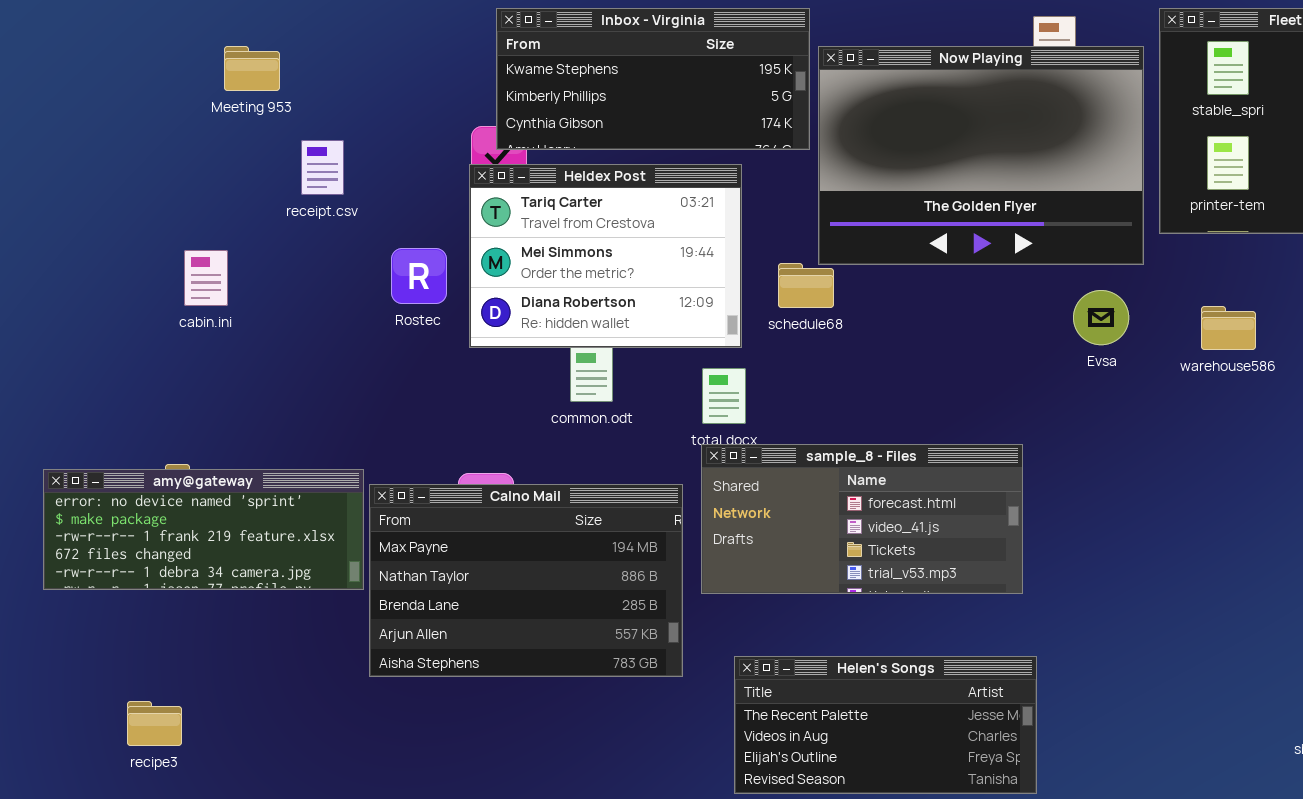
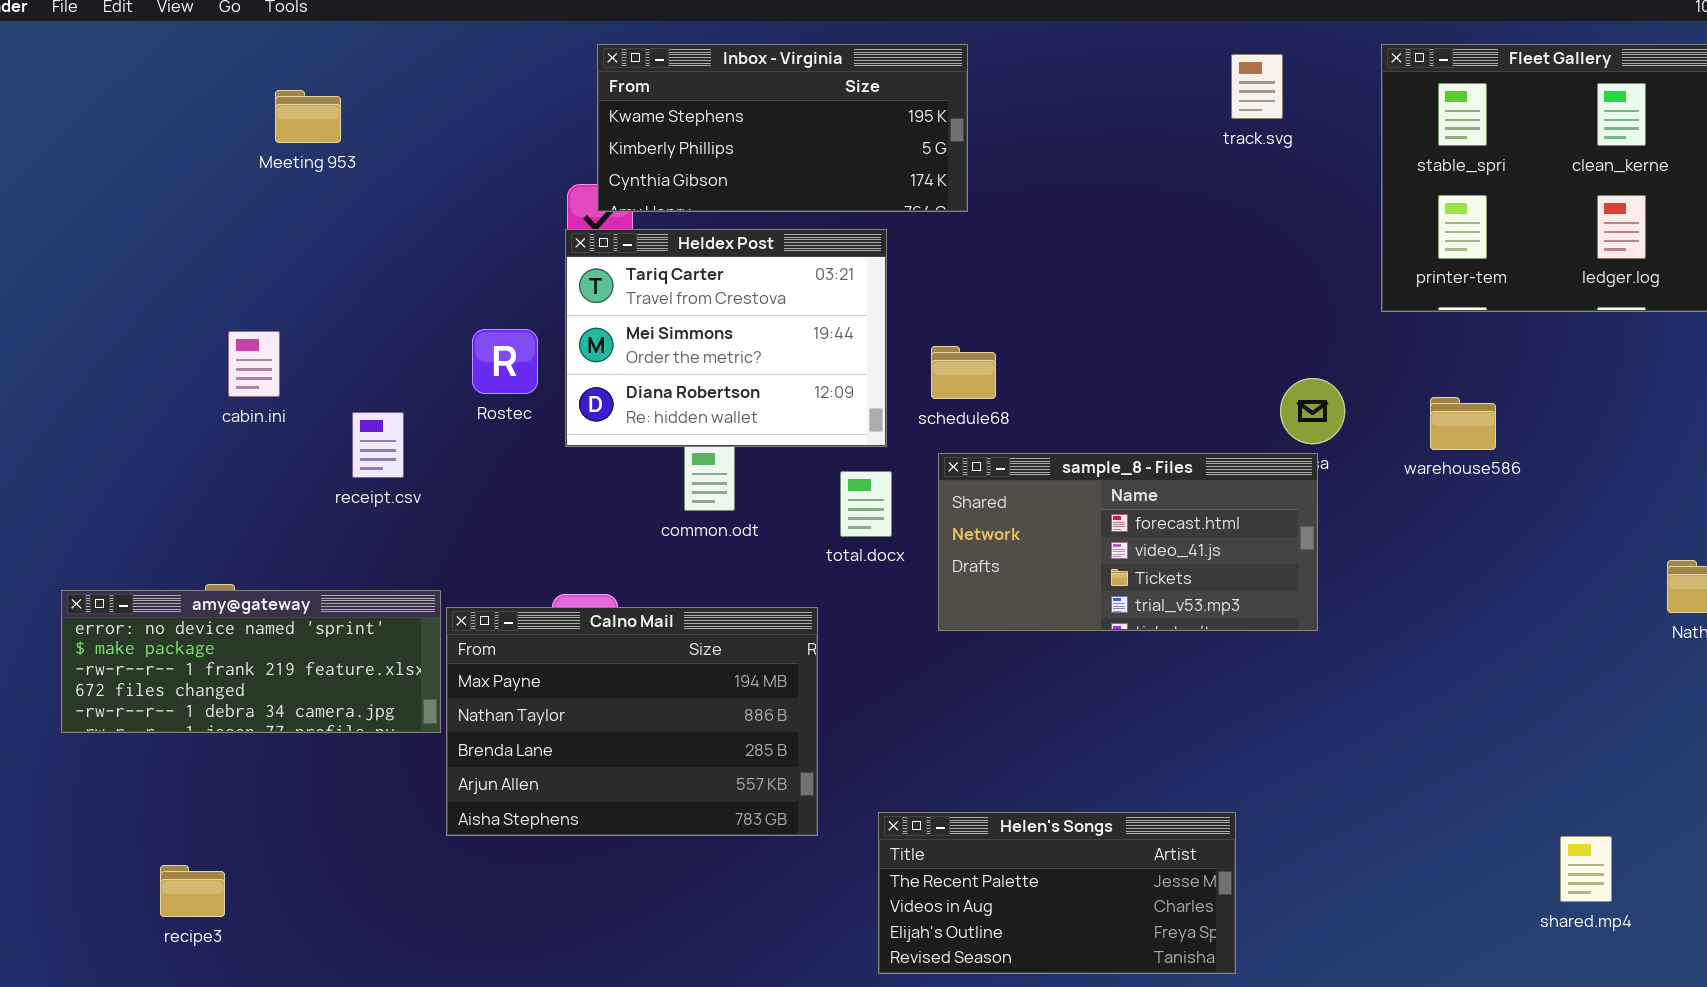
Now Playing: [818,46,1144,265] -> none, closed
receipt.csv: [301,140,344,195] -> [352,412,404,478], moved
sample_8 - Files: [701,444,1023,594] -> [938,453,1318,631], moved

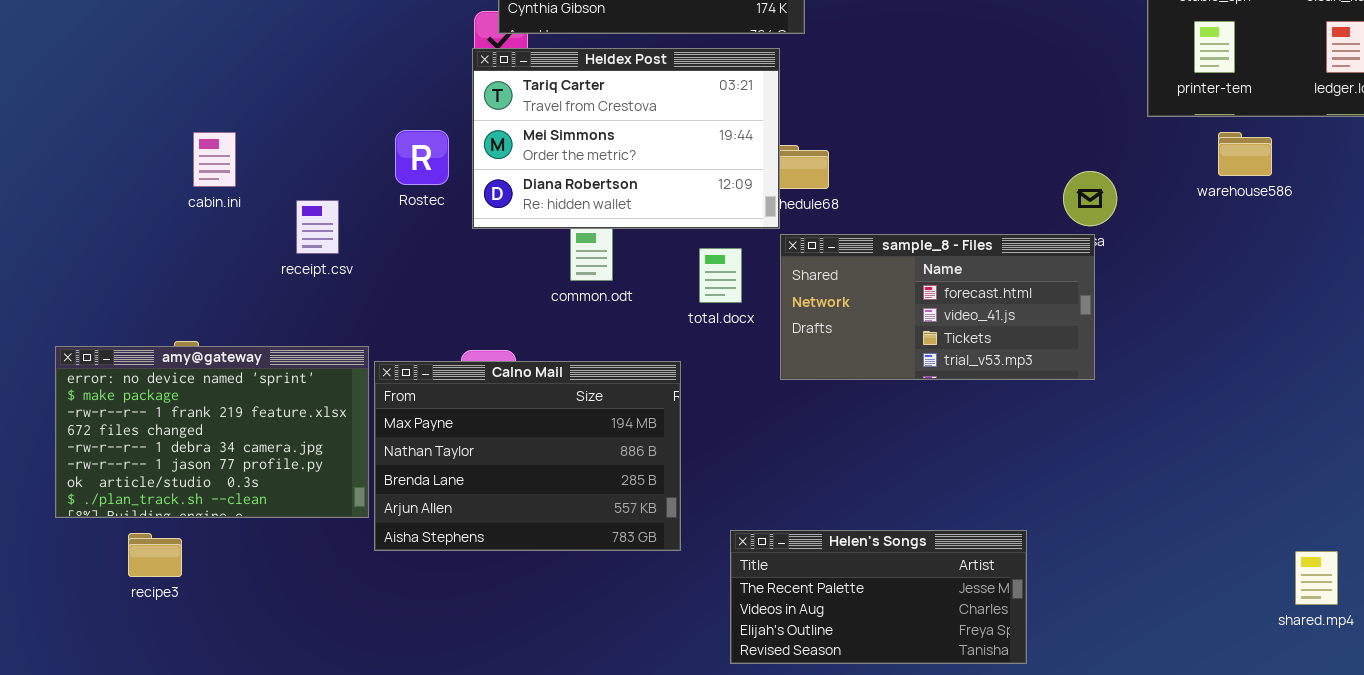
Heldex Post: [565,229,887,447] -> [472,48,780,229], resized
warehouse586: [1430,397,1496,450] -> [1218,132,1272,176], moved
amy@gateway: [61,590,441,733] -> [55,346,369,518], resized
recipe3: [160,865,225,917] -> [128,533,182,577], moved

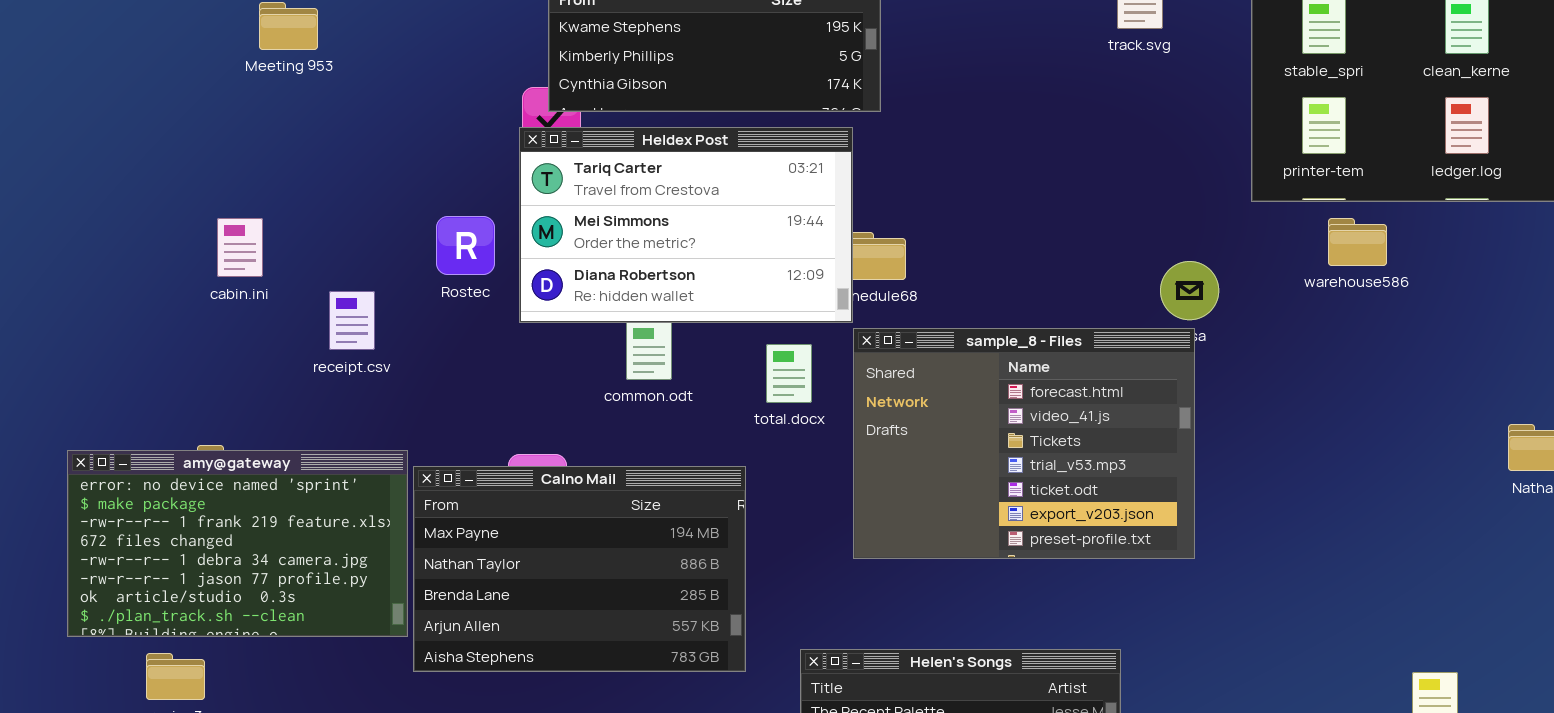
sample_8 - Files: [780,234,1095,380] -> [853,328,1195,559], resized

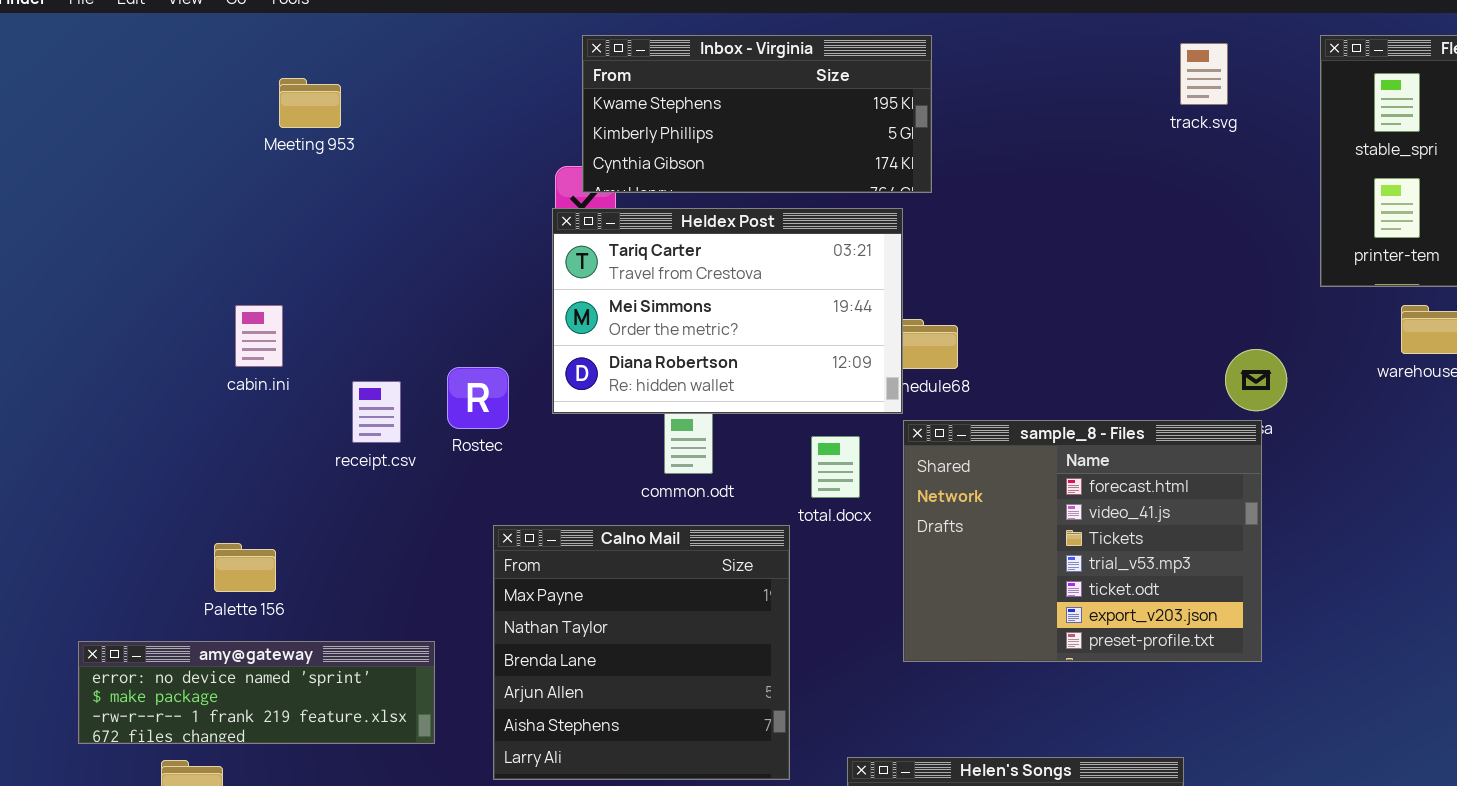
Rostec: [436,216,495,275] -> [447,367,509,429], moved
amy@gateway: [67,450,408,637] -> [78,641,435,744], resized
Calno Mail: [413,466,746,672] -> [493,525,790,780], resized

